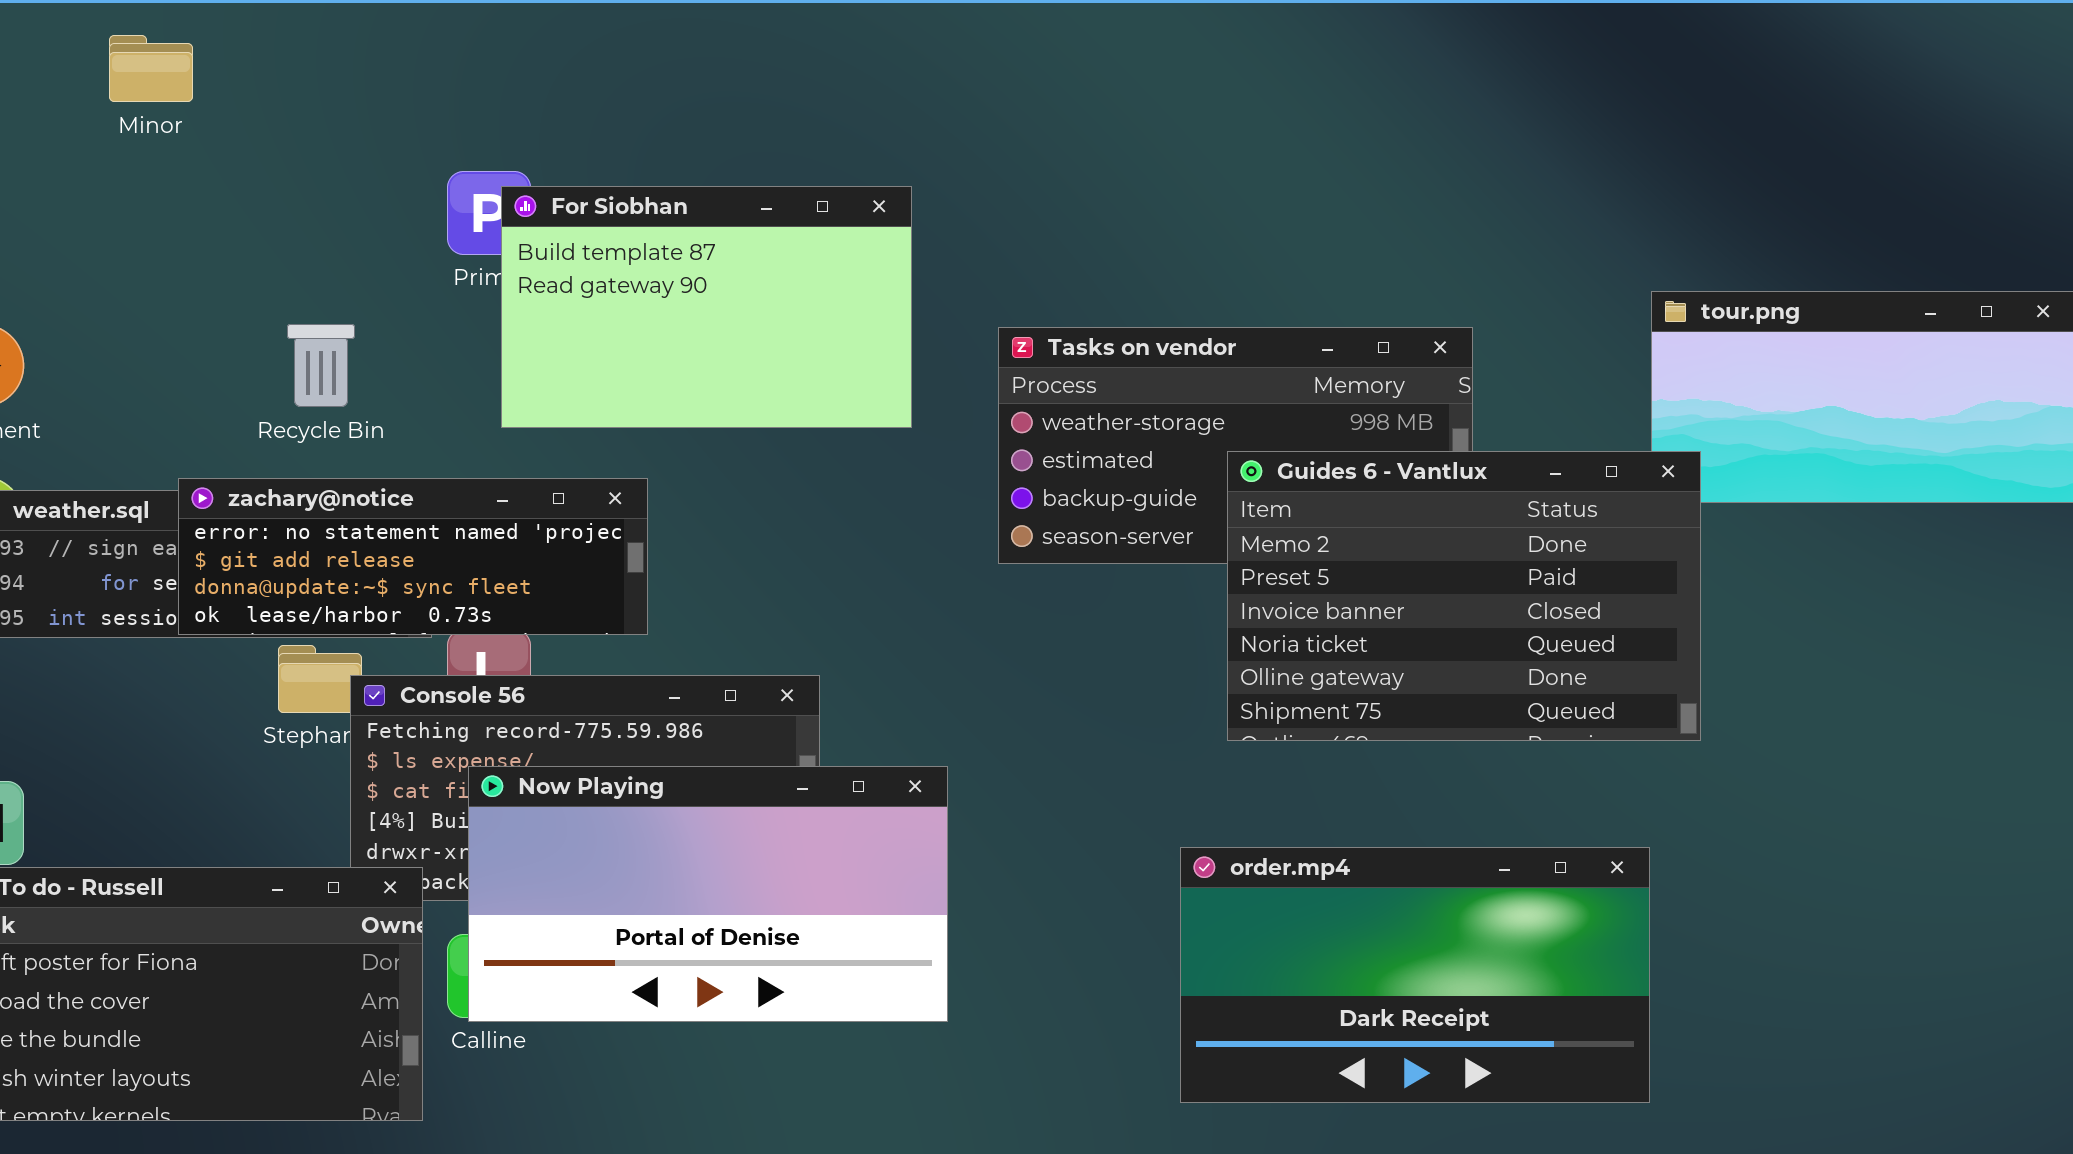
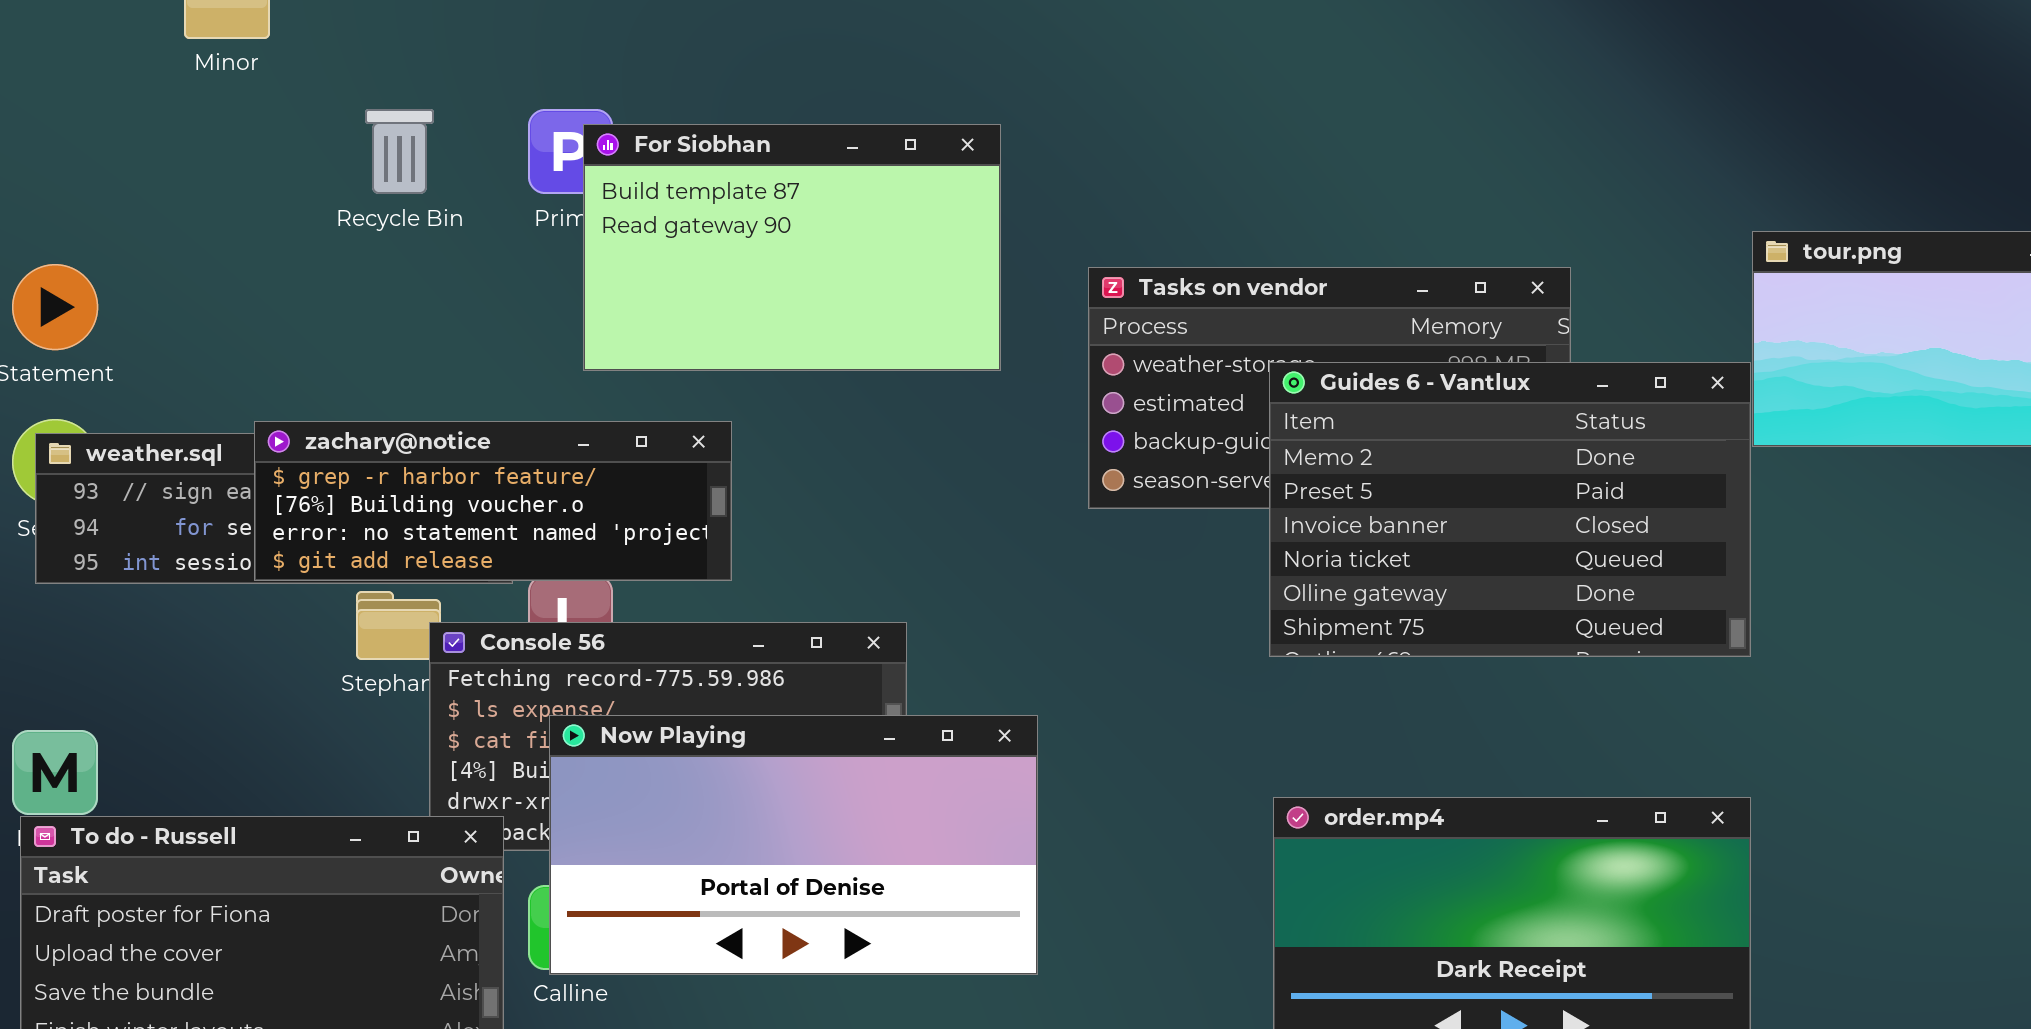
Recycle Bin: [287,324,355,407] -> [365,109,434,194], moved
Guides 6 - Vantlux: [1227,451,1701,741] -> [1269,362,1751,657], moved
zachary@notice: [178,478,648,635] -> [254,421,732,581], scrolled up 2 rows

